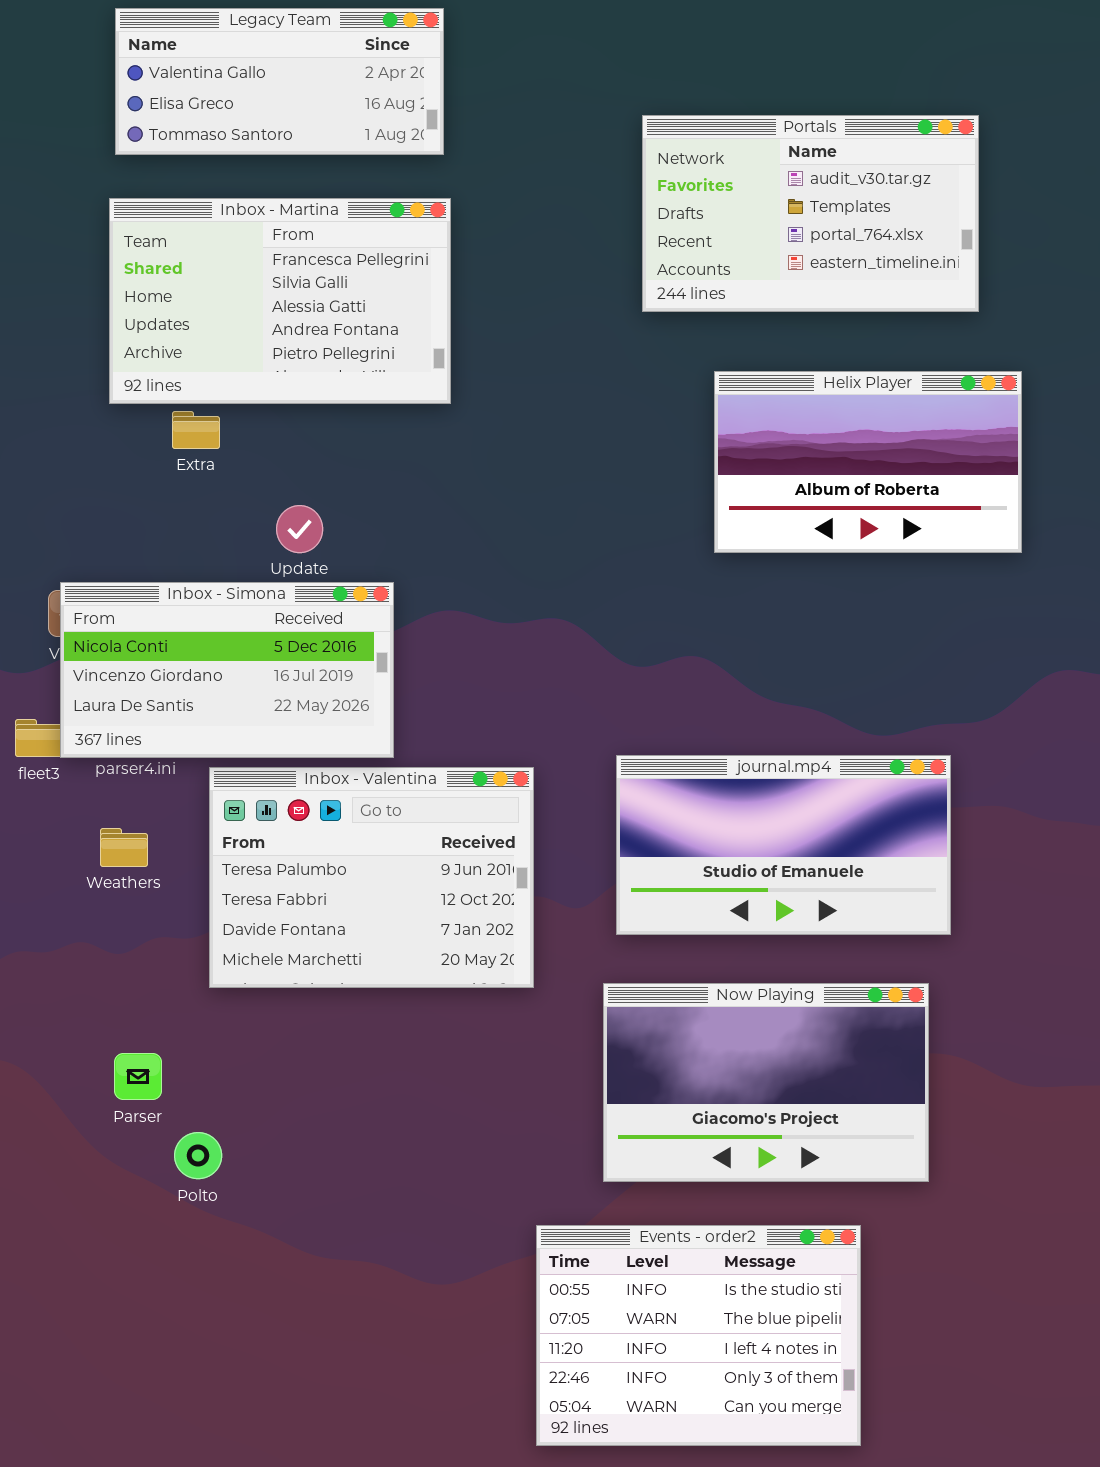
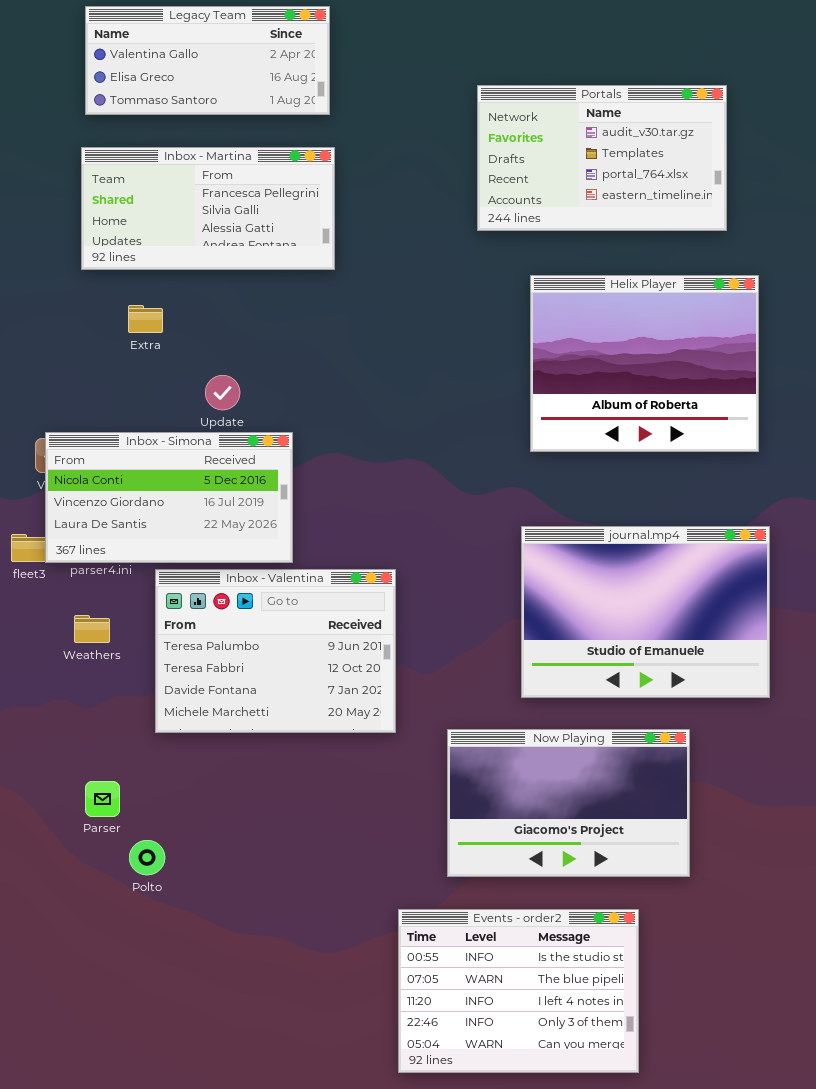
Inbox - Martina: [109,198,451,404] -> [81,147,335,270], resized
Helix Player: [714,371,1022,553] -> [530,275,759,452], resized
journal.mp4: [616,755,951,935] -> [521,526,770,698], moved, resized

